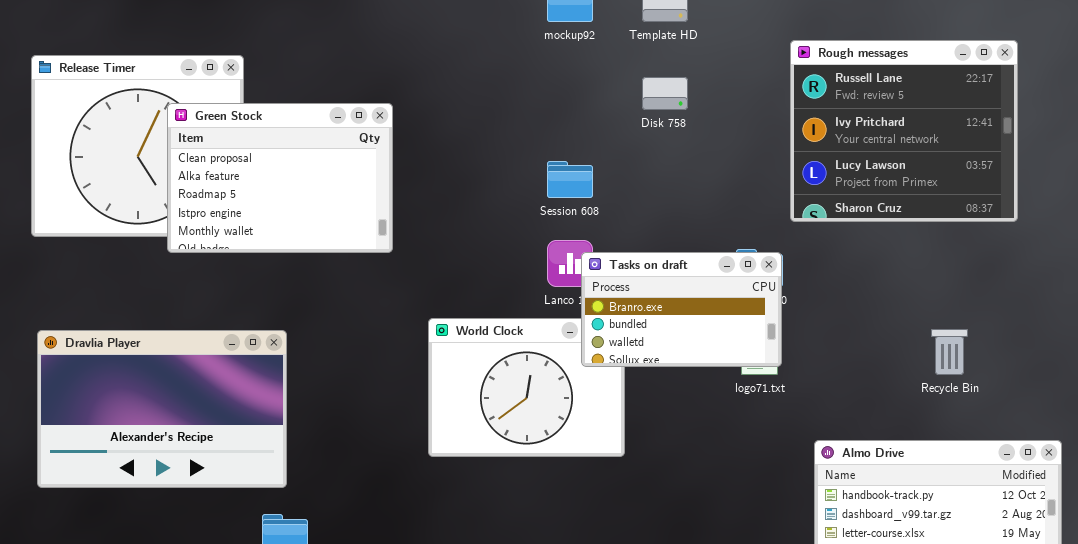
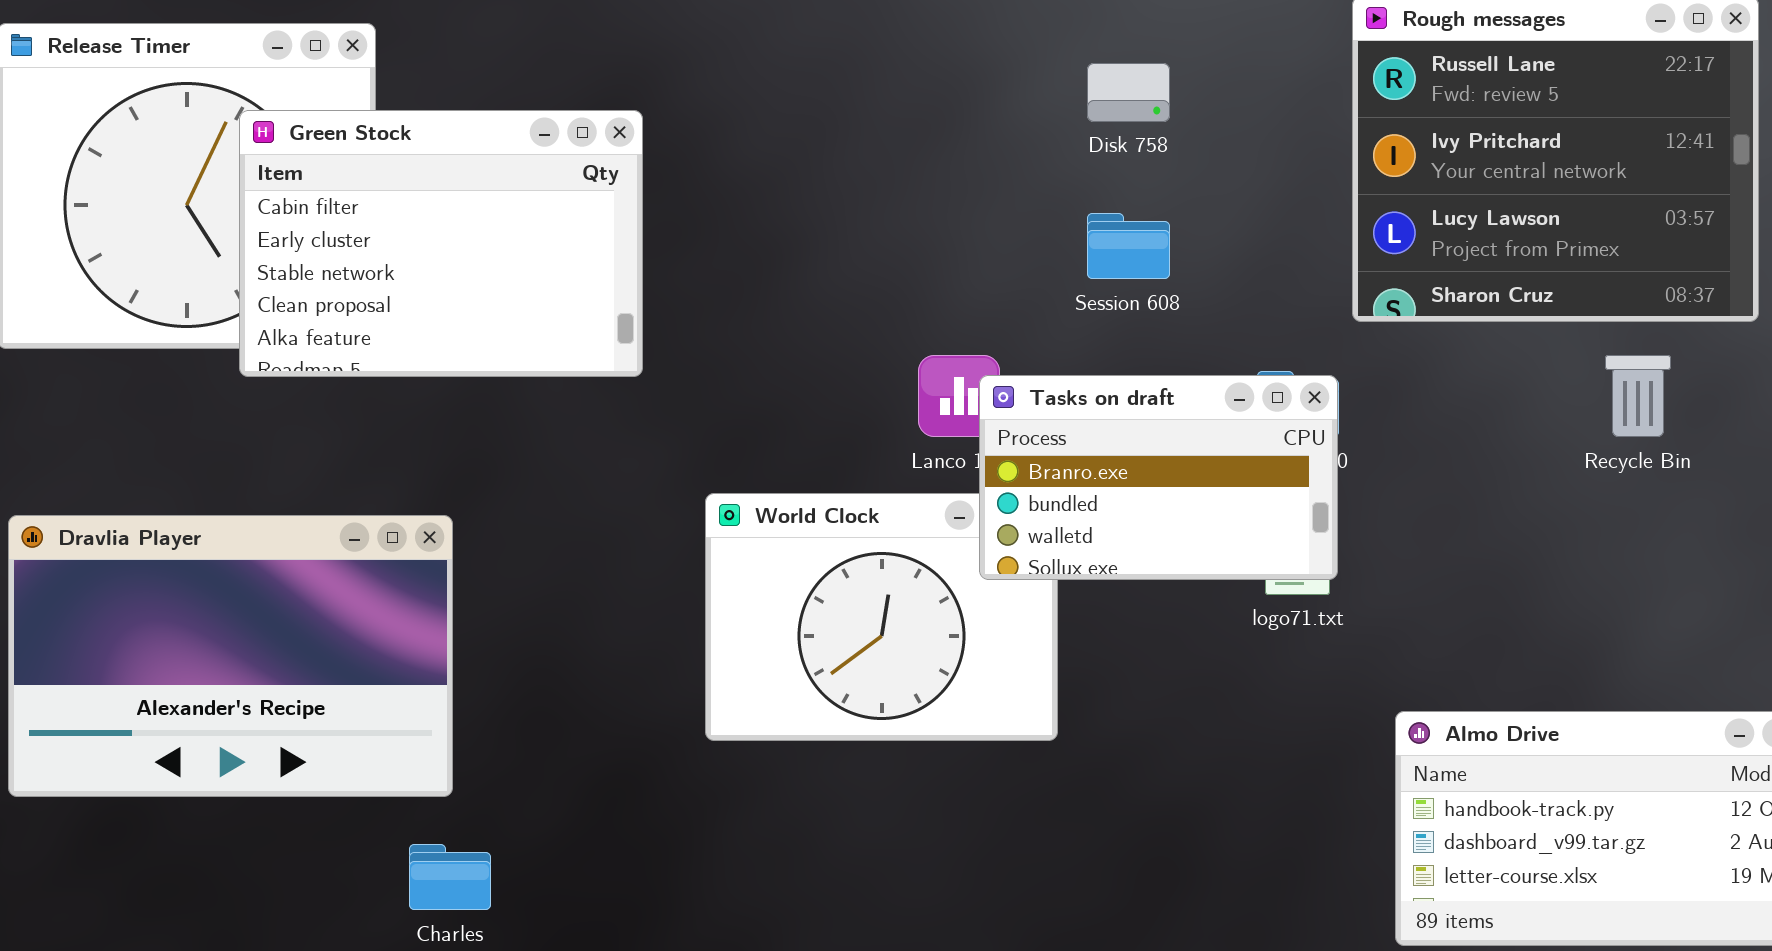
Green Stock: [167,103,393,253] -> [239,110,643,377], scrolled up 3 rows
Session 608: [547,161,593,198] -> [1087,213,1170,279], moved
Recycle Bin: [931,329,968,375] -> [1605,355,1671,437], moved

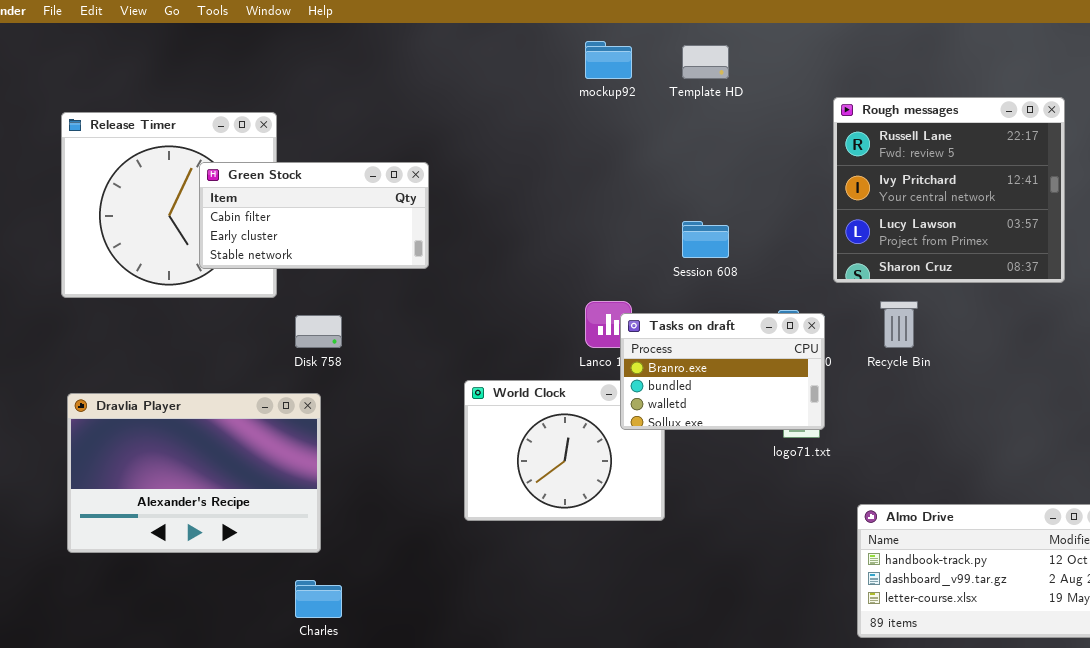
Disk 758: [1087,63,1170,122] -> [295,315,342,348], moved
Green Stock: [239,110,643,377] -> [199,162,429,269], resized
Recycle Bin: [1605,355,1671,437] -> [880,301,918,348], moved

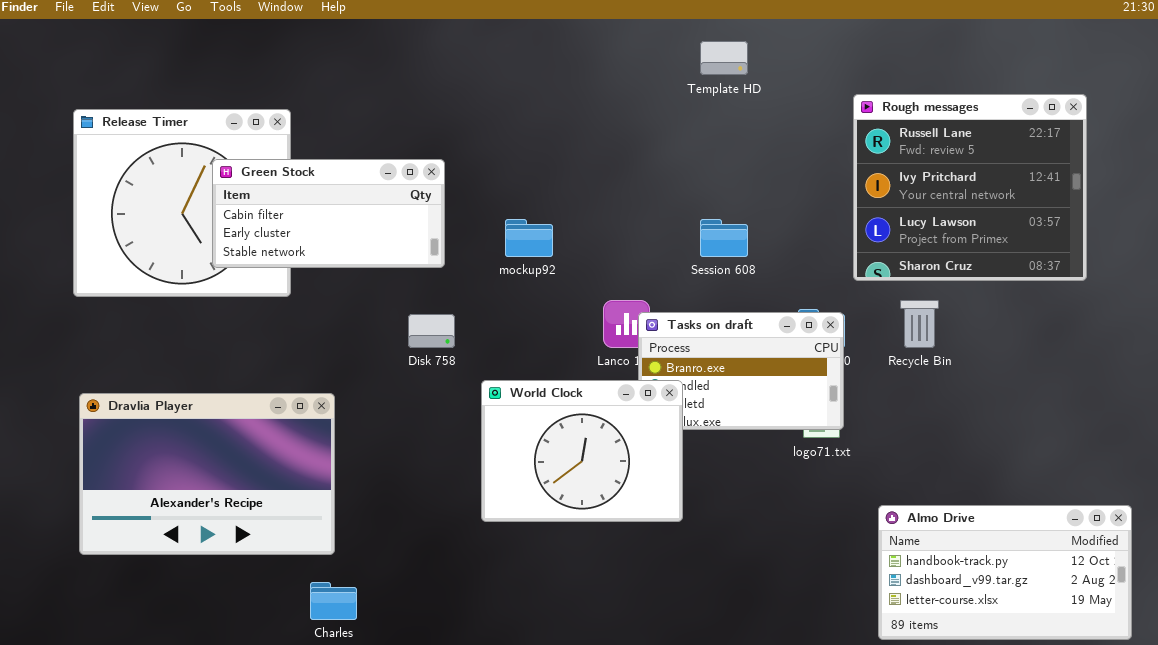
mockup92: [585,41,632,79] -> [505,219,553,257], moved
Disk 758: [295,315,342,348] -> [408,314,455,348], moved
World Clock: [464,380,665,521] -> [481,380,683,522], raised

